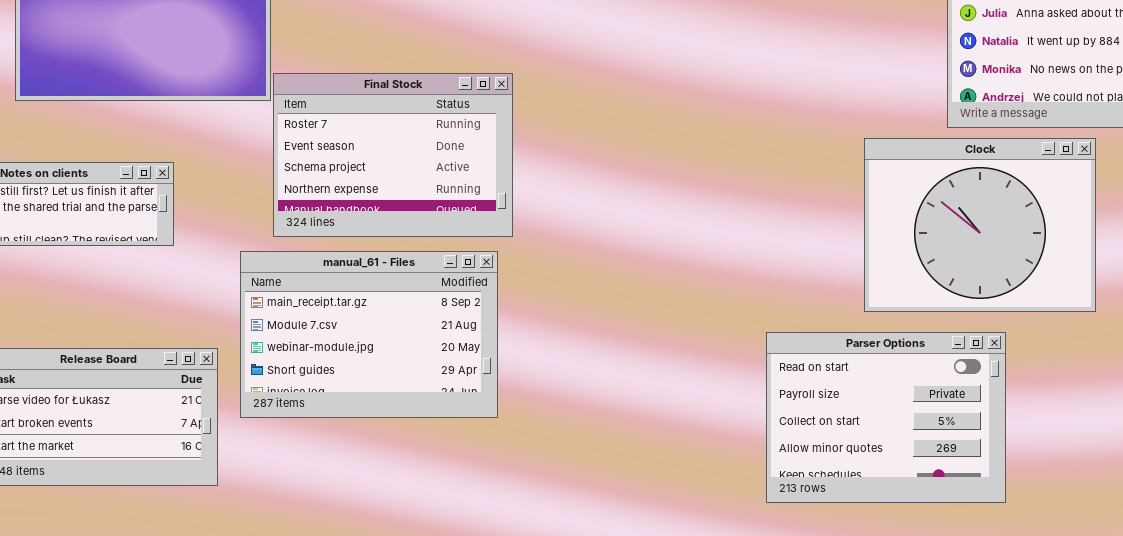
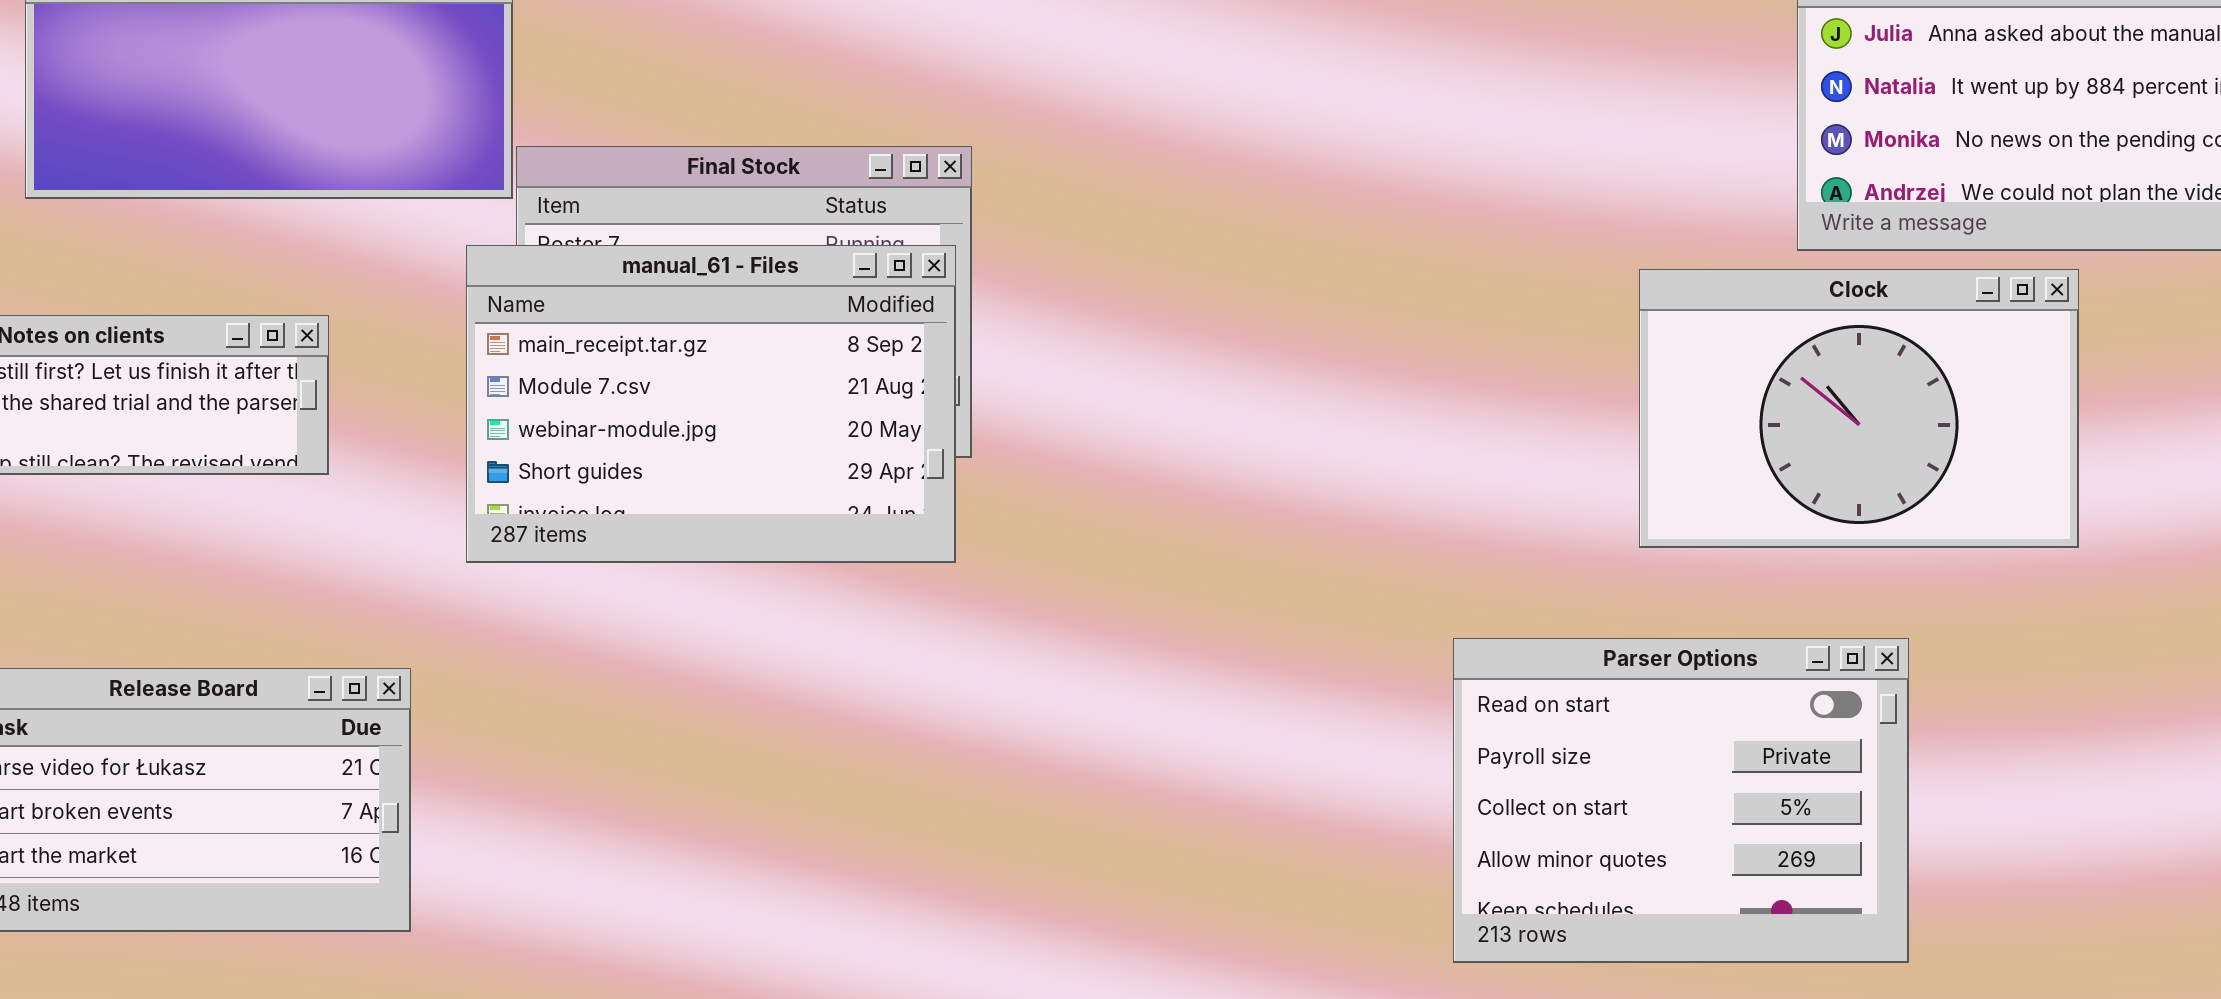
Clock: [864,138,1096,312] -> [1639,269,2079,548], resized
manual_61 - Files: [240,251,498,418] -> [466,245,956,563], moved

